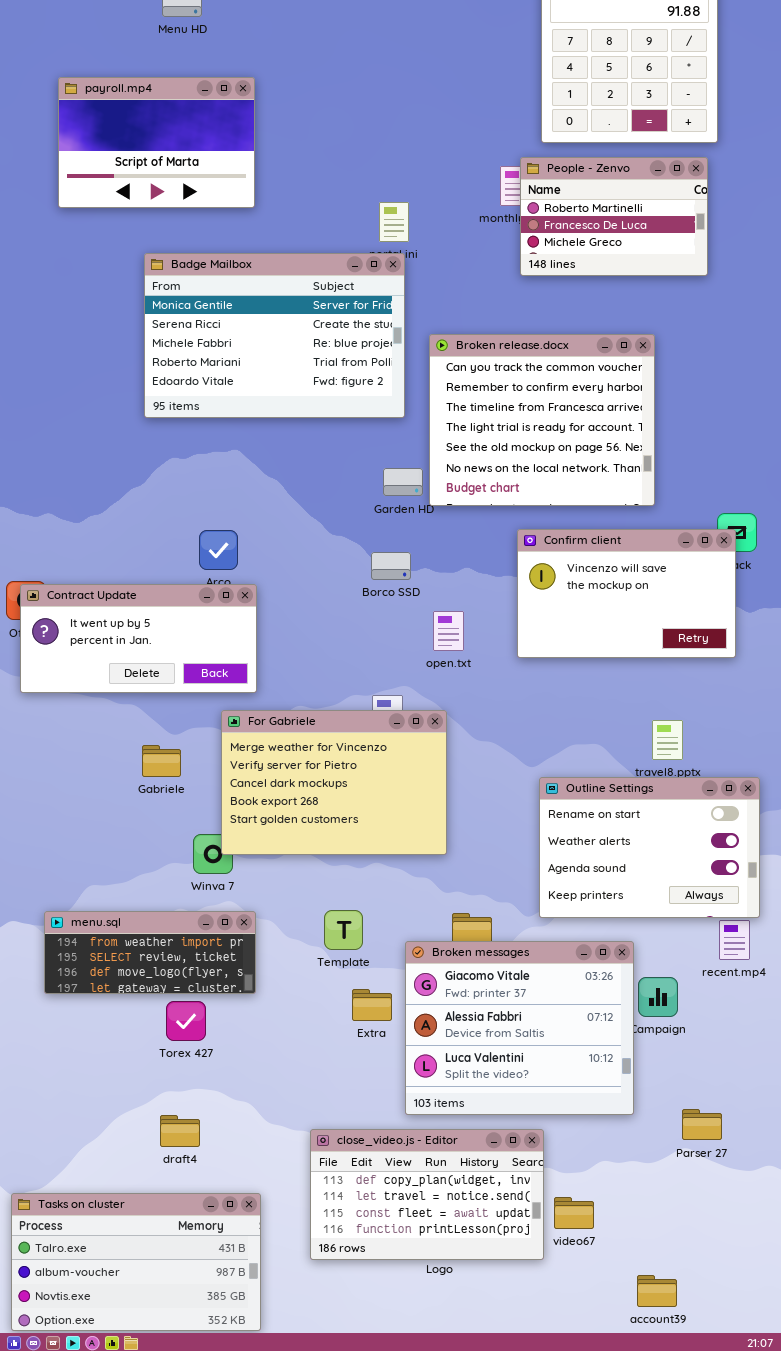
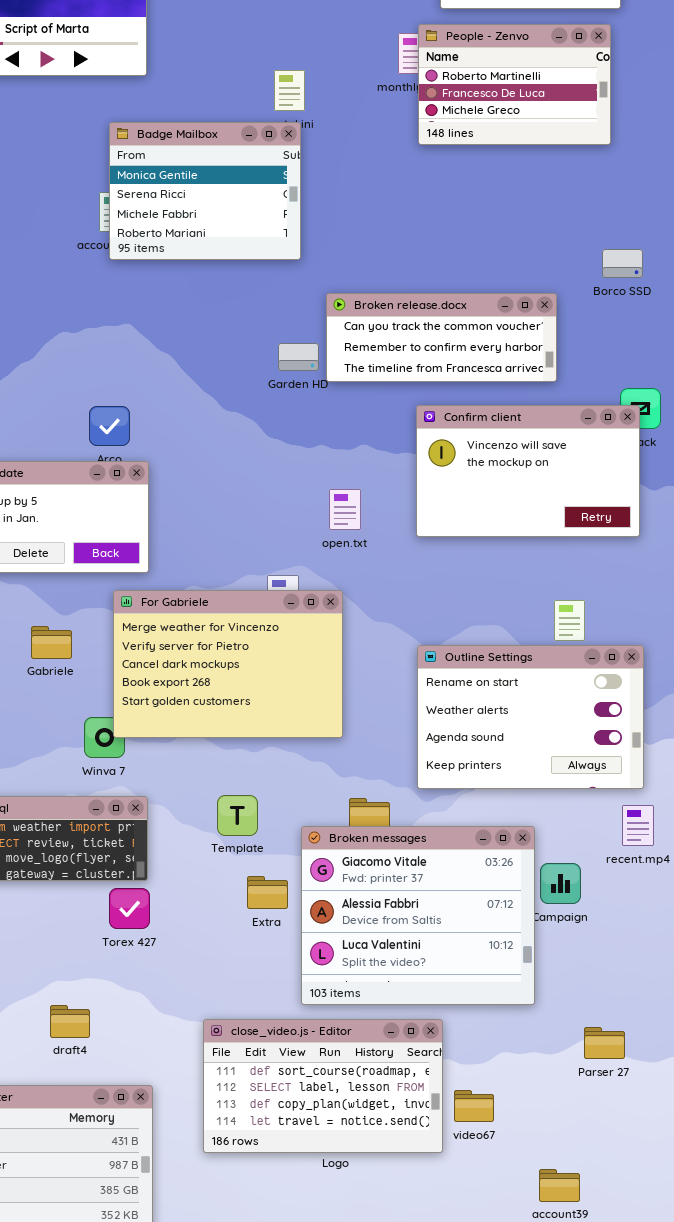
Badge Mailbox: [144,253,405,418] -> [109,122,301,260], resized
Broken release.docx: [429,334,655,506] -> [326,293,557,382], resized
Borco SSD: [371,552,411,580] -> [602,249,643,278], moved
Outline Settings: [539,777,760,918] -> [417,645,644,789], moved
Torex 427: [166,1001,206,1041] -> [109,888,150,929], moved
Parser 27: [682,1109,722,1140] -> [584,1027,625,1059], moved
close_video.js - Editor: [310,1129,544,1260] -> [203,1019,443,1153], scrolled up 2 rows

